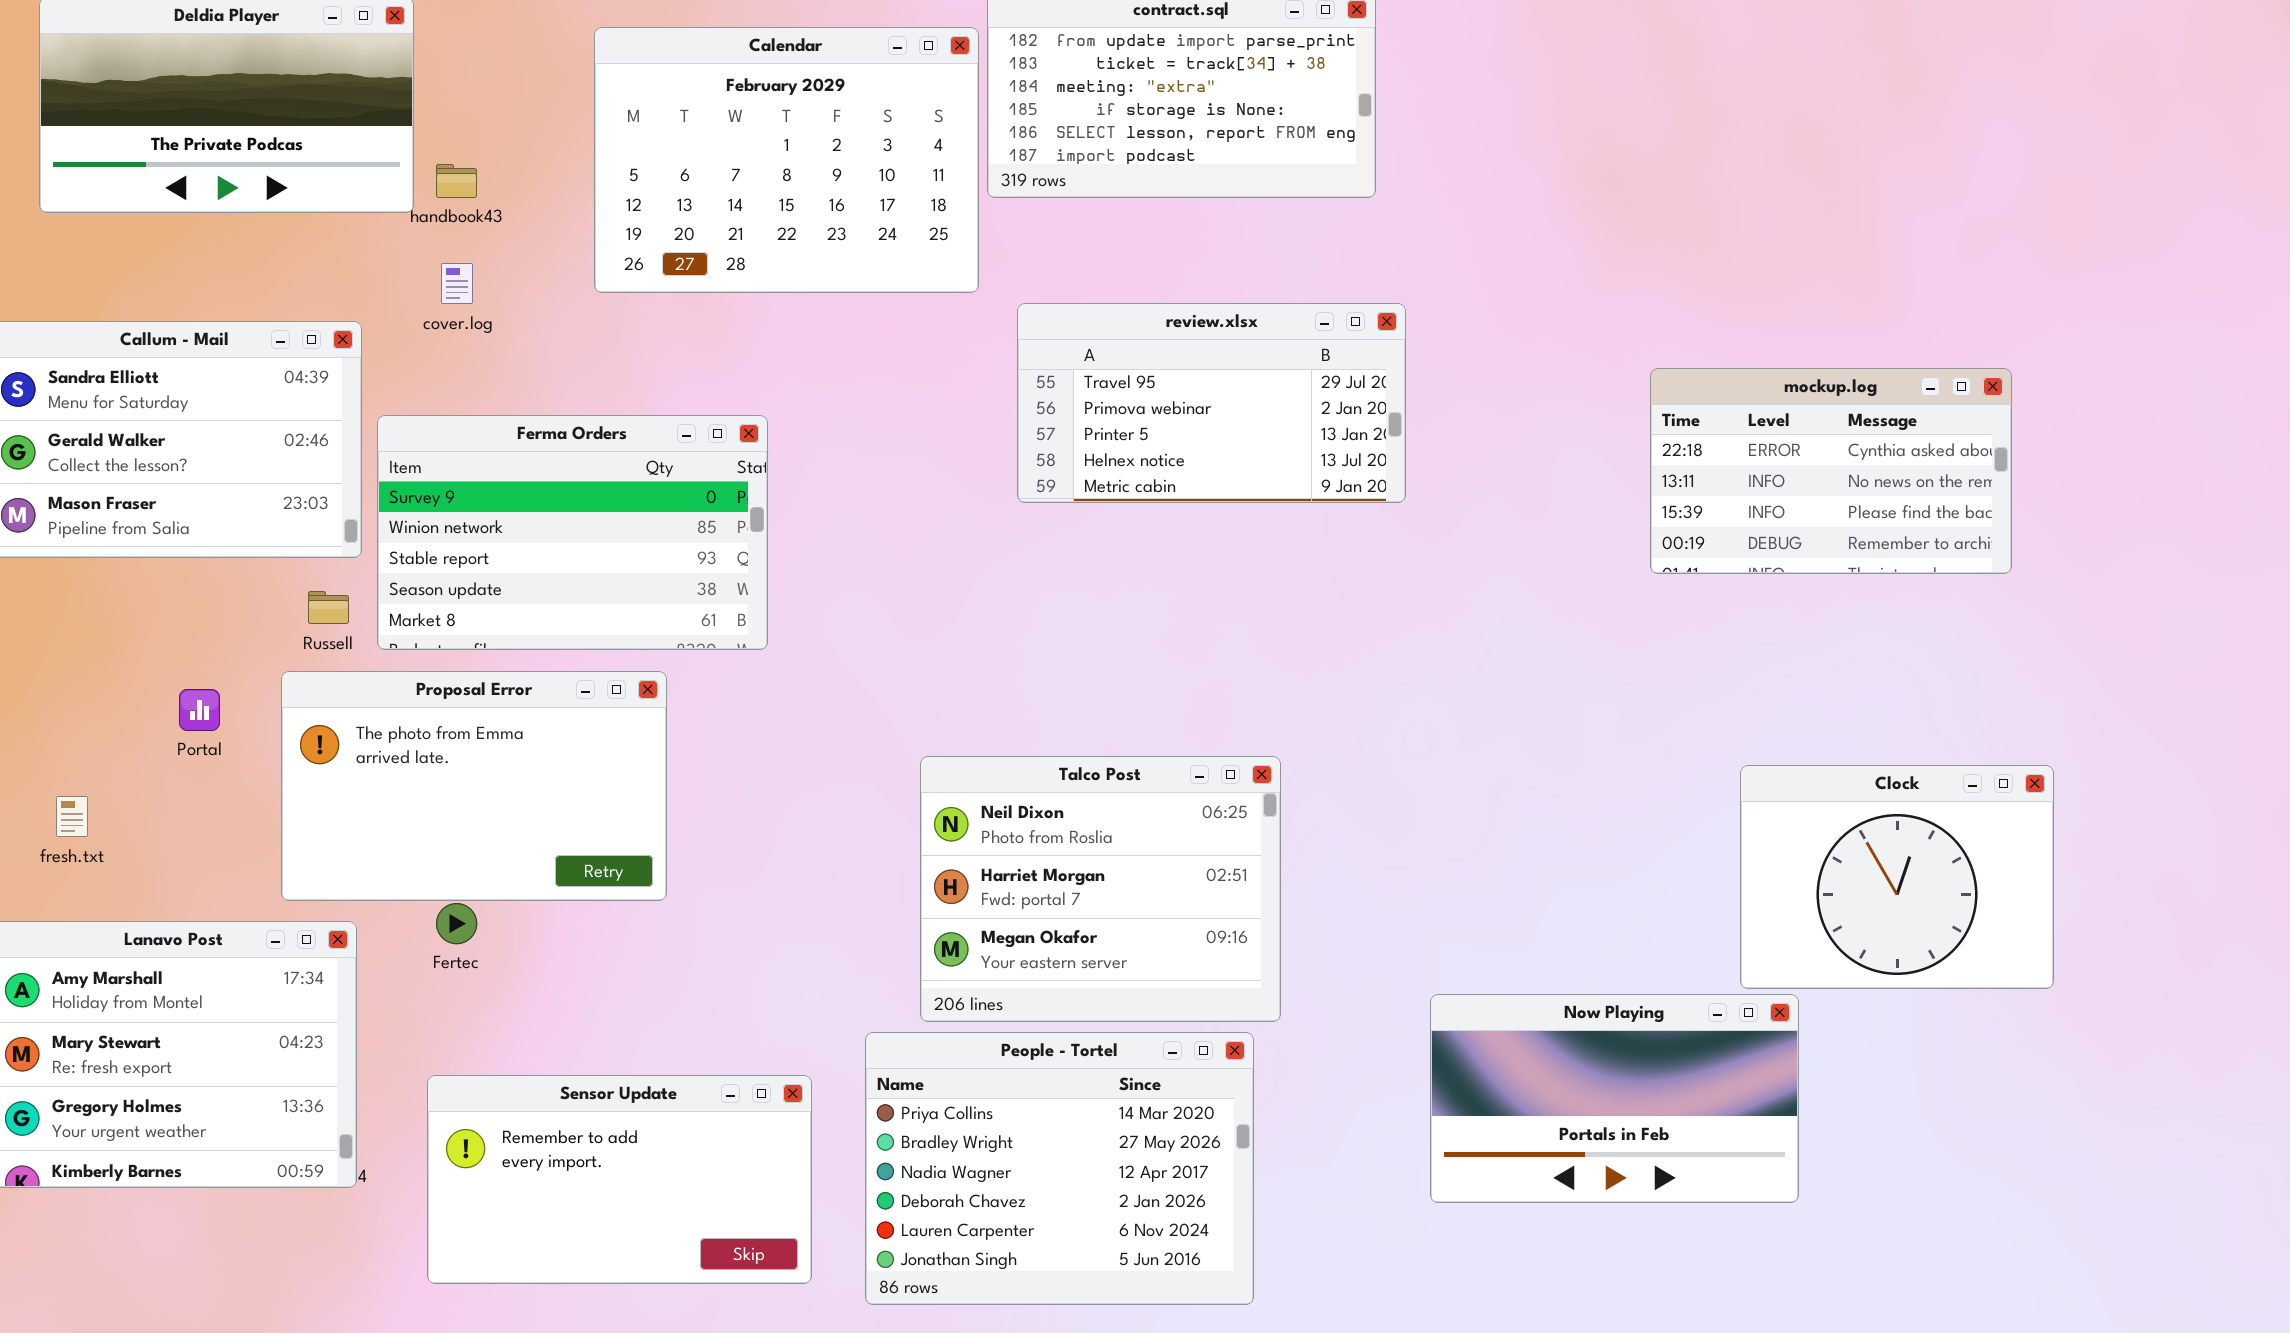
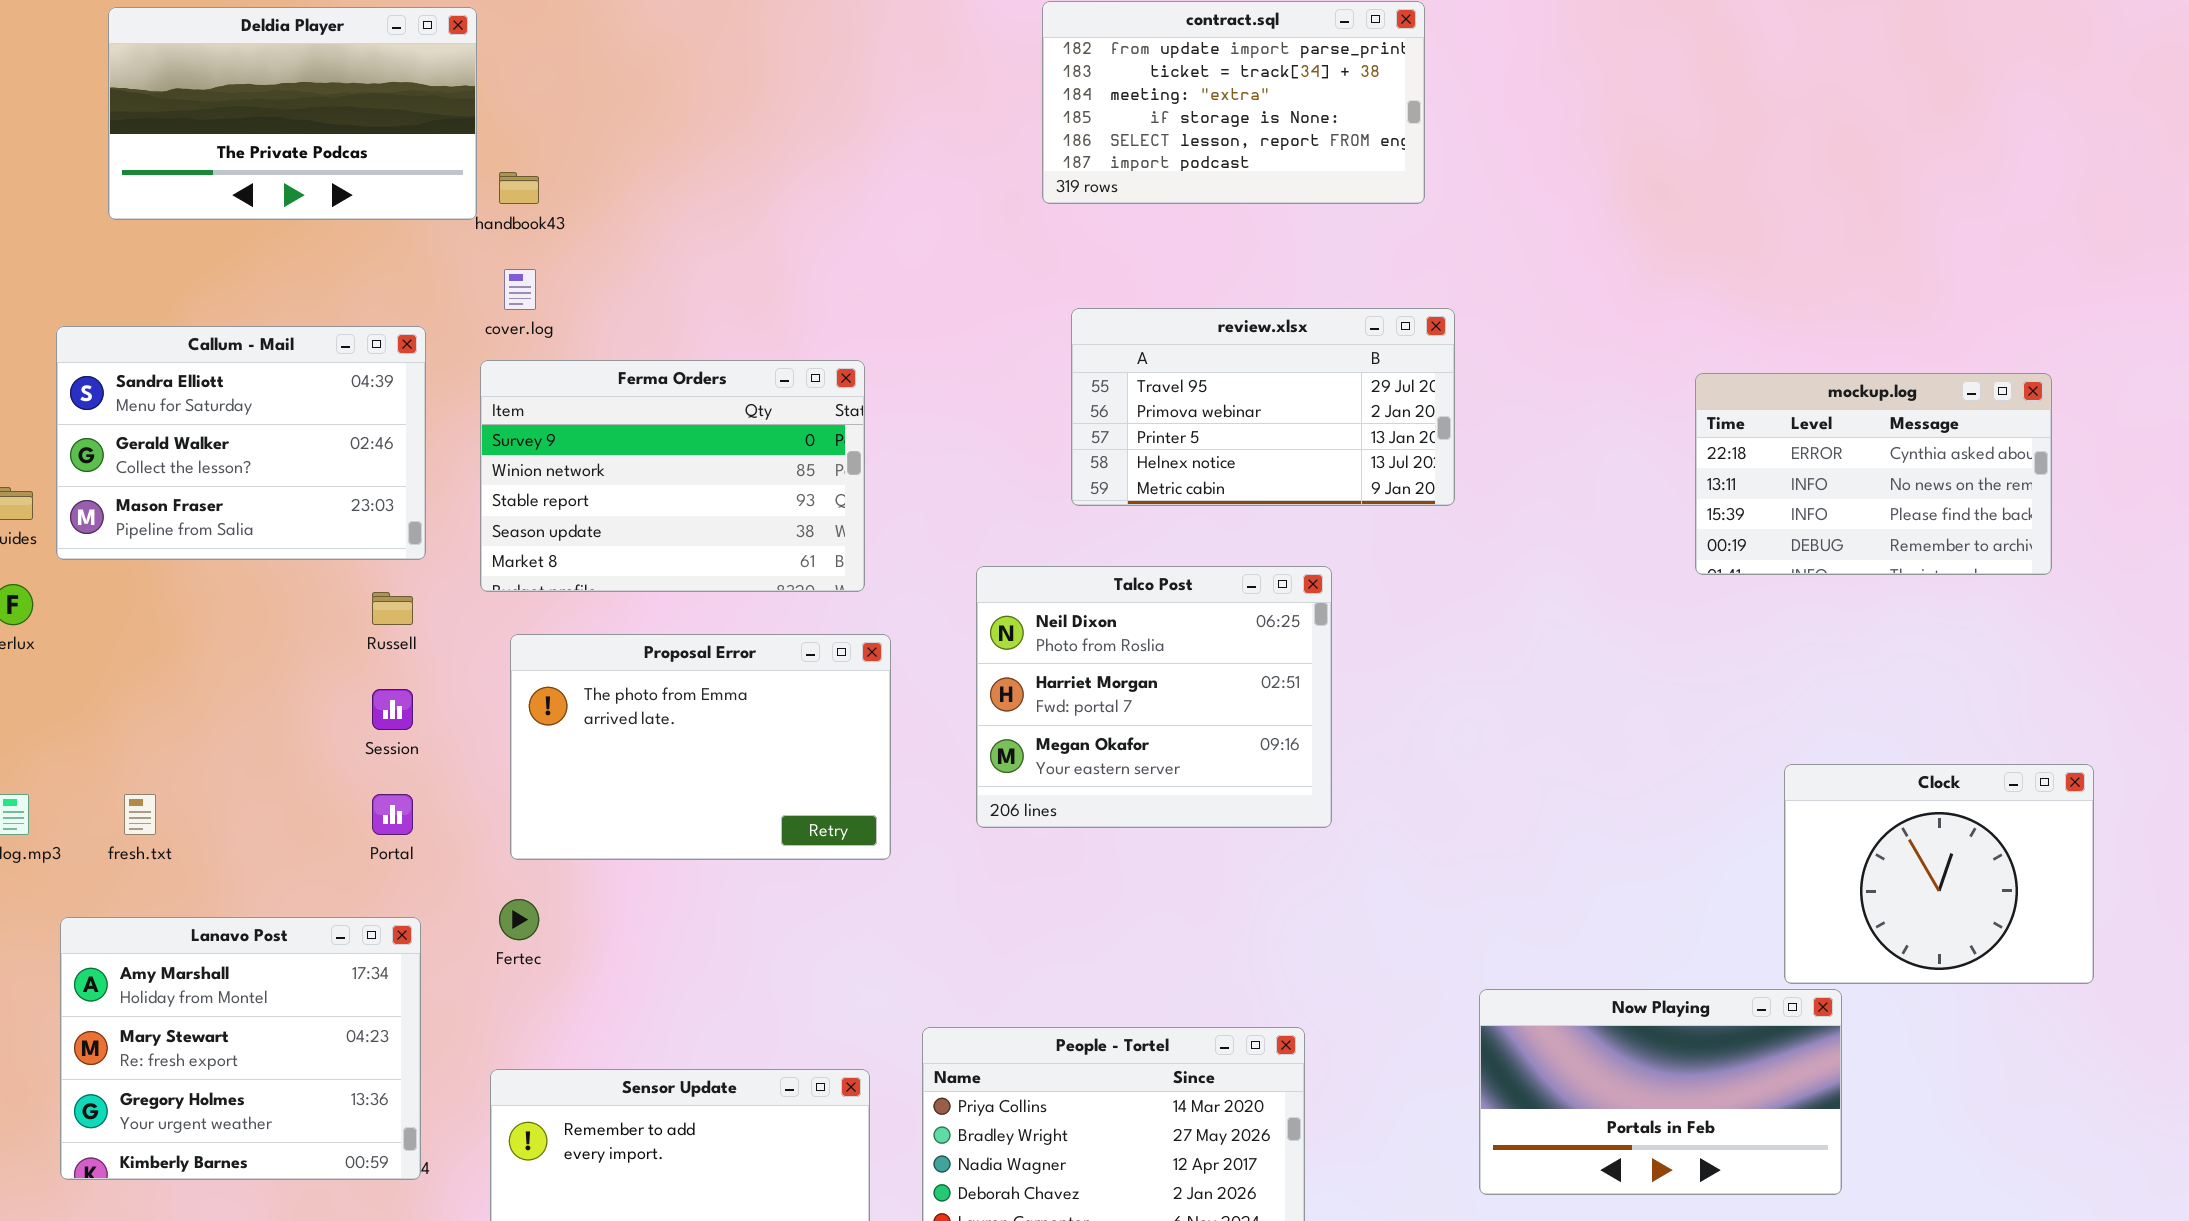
Calendar: [594,27,979,293] -> none, closed
Ferma Orders: [377,415,768,650] -> [480,360,865,592], moved
Proposal Error: [281,671,667,901] -> [510,634,891,860], moved
Portal: [179,689,220,731] -> [372,794,413,835], moved
Talco Post: [920,756,1281,1022] -> [976,566,1332,828], moved

